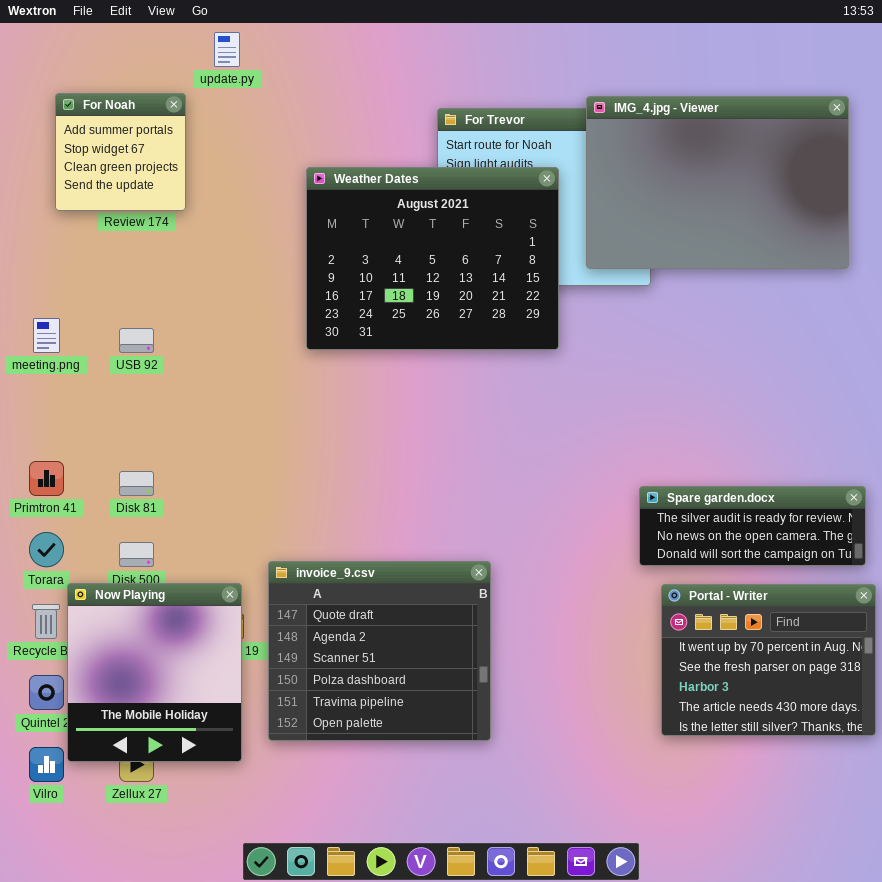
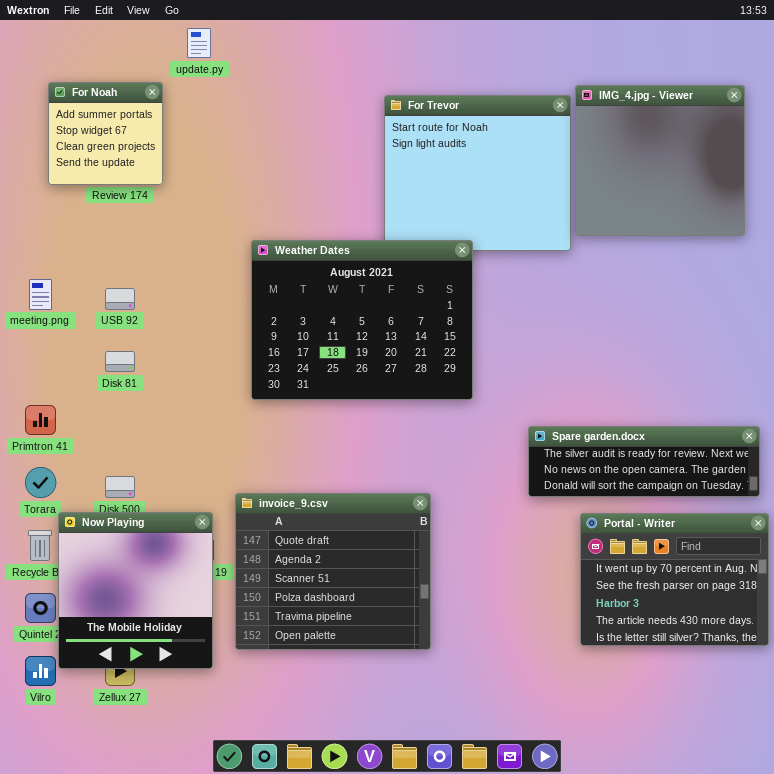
IMG_4.jpg - Viewer: [586,96,849,269] -> [575,85,745,236], resized
Weather Dates: [306,167,559,350] -> [251,240,473,400], moved
Disk 81: [119,471,154,496] -> [105,351,135,372], moved
Spare garden.docx: [639,486,866,566] -> [528,426,760,497], resized

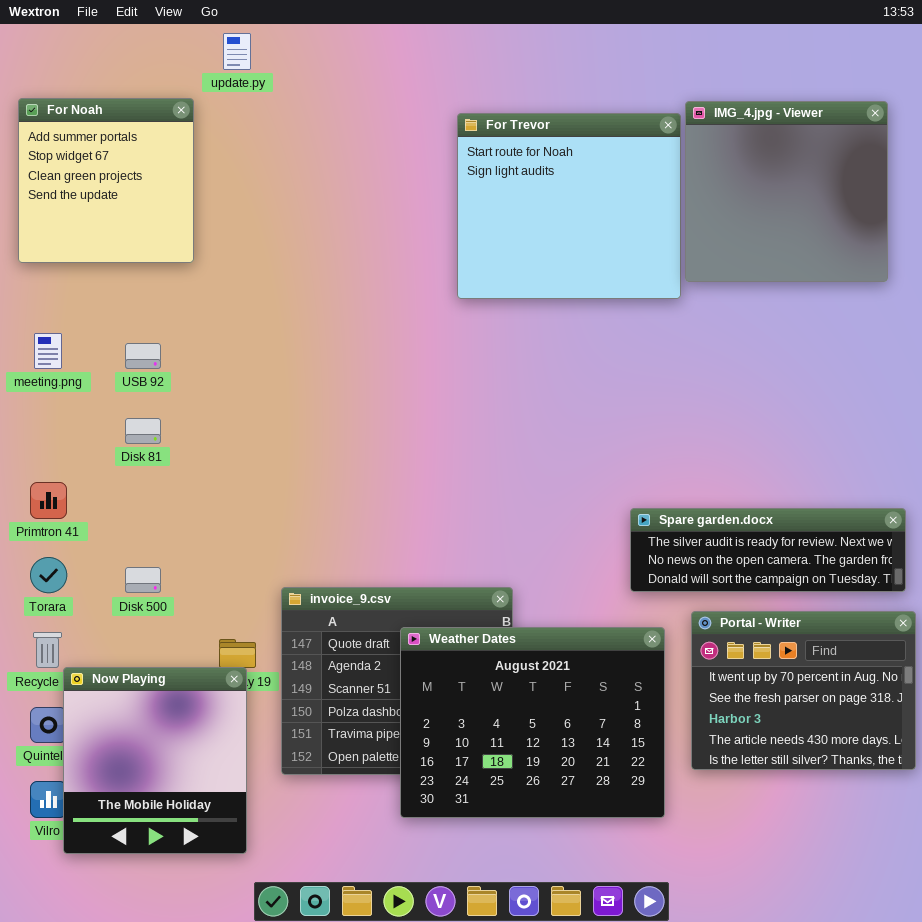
For Noah: [48,82,163,185] -> [18,98,194,263], resized
Weather Dates: [251,240,473,400] -> [400,627,665,818], moved
Now Playing: [58,512,213,669] -> [63,667,247,854], moved

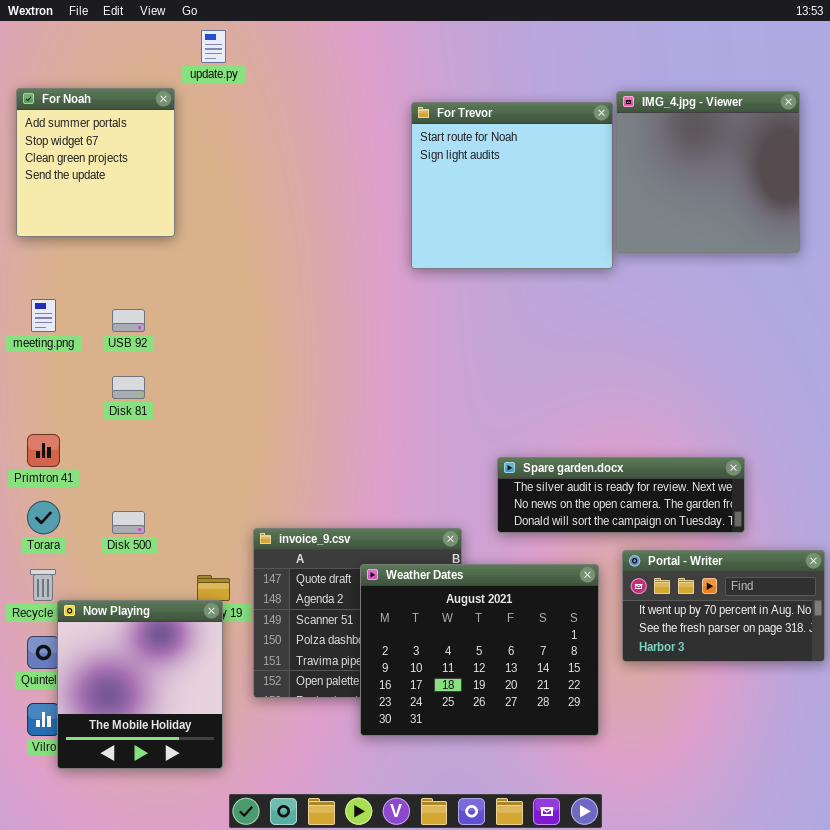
Spare garden.docx: [630,508,906,592] -> [497,457,745,533], moved
Portal - Writer: [691,611,916,770] -> [622,550,825,662], resized

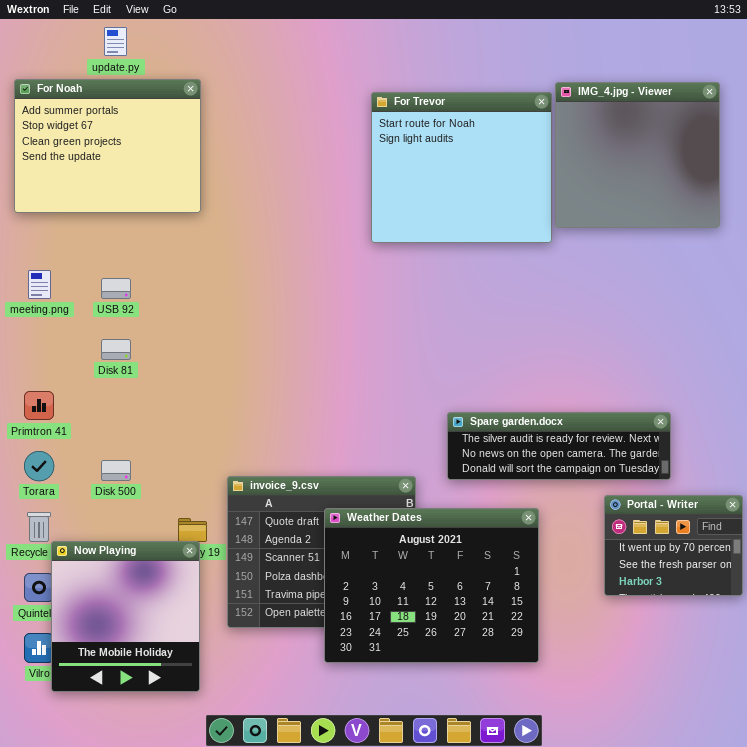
update.py: [201,30,226,63] -> [104,27,127,56], moved
For Noah: [16,88,175,237] -> [14,79,201,213], resized
Portal - Writer: [622,550,825,662] -> [604,495,743,596], resized

